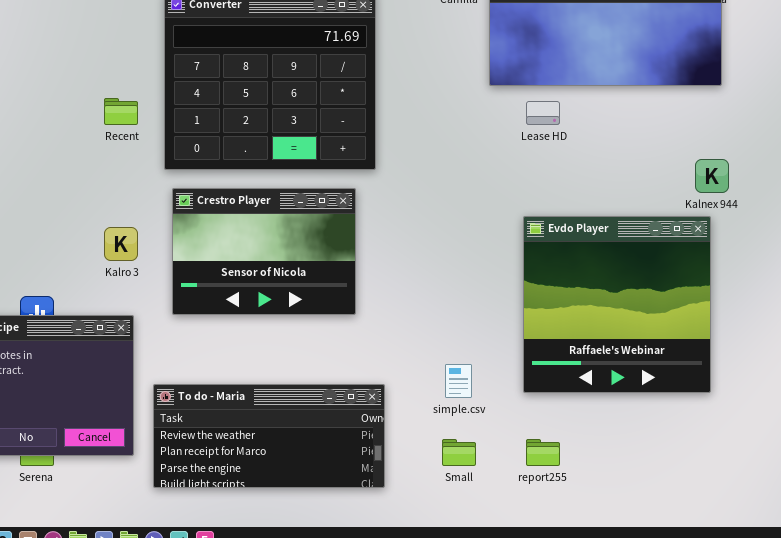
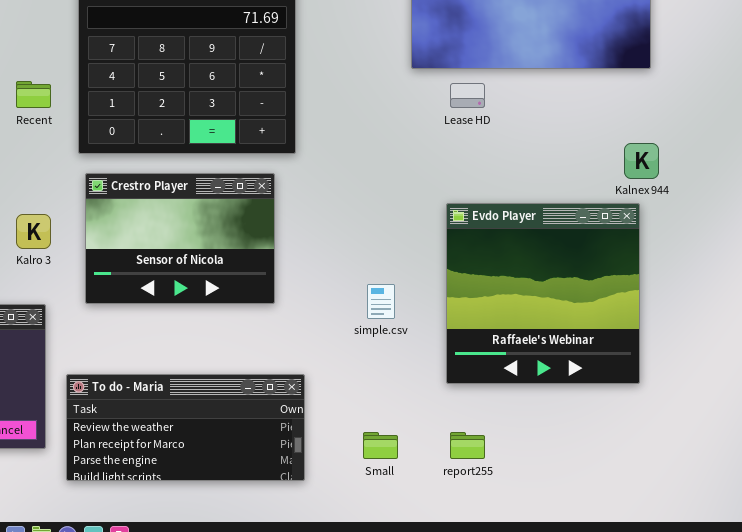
simple.csv: [445,364,472,398] -> [367,284,395,319], moved

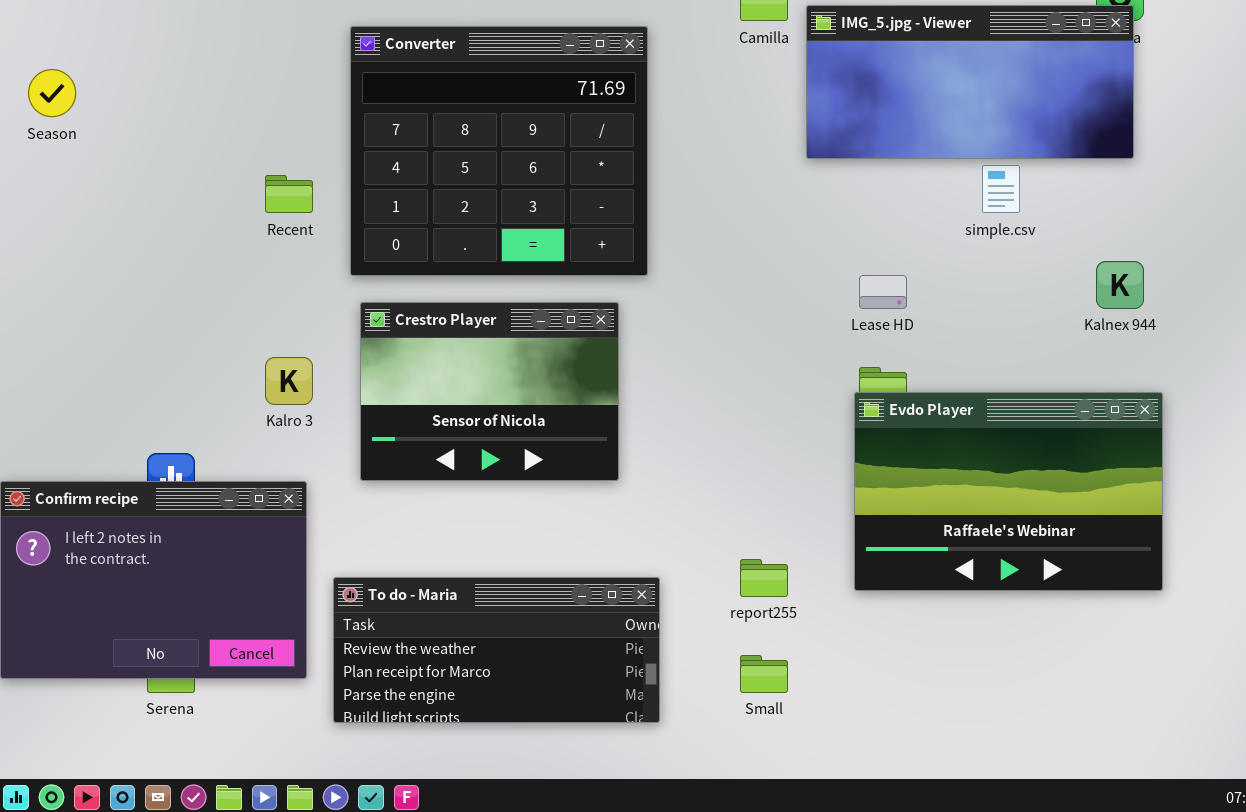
Lease HD: [450,83,485,108] -> [859,275,907,309], moved
Evdo Player: [446,203,640,384] -> [854,392,1163,591], resized
simple.csv: [367,284,395,319] -> [982,165,1020,213], moved
report255: [450,432,485,459] -> [740,559,788,597], moved

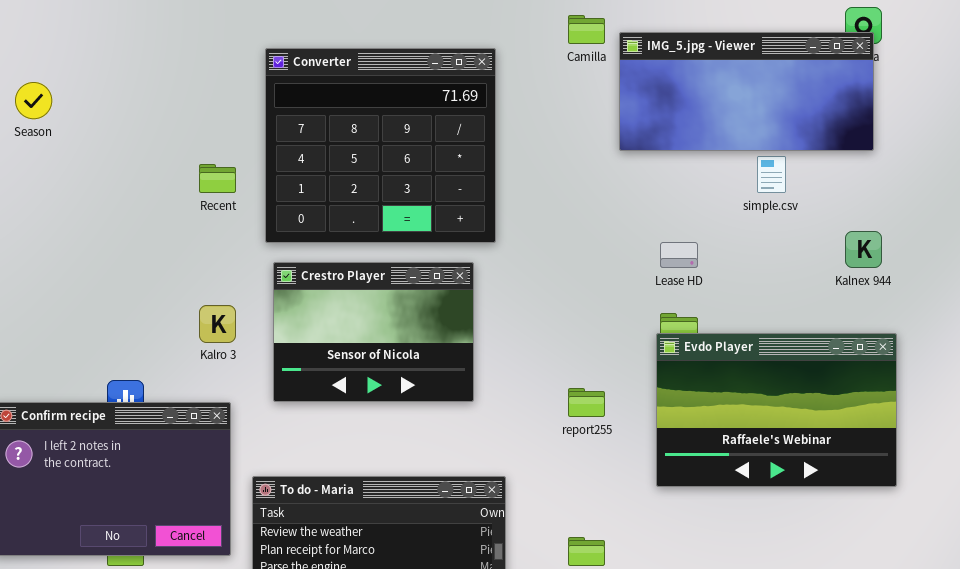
report255: [740,559,788,597] -> [568,388,605,417], moved

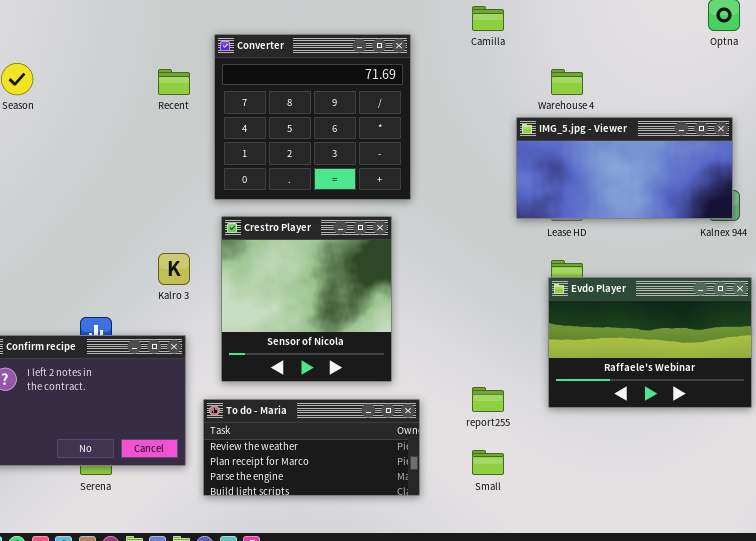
IMG_5.jpg - Viewer: [619,32,874,151] -> [516,117,733,219], moved
Recent: [199,164,236,193] -> [158,69,190,95], moved
Crestro Player: [273,262,474,402] -> [221,216,392,382], resized
report255: [568,388,605,417] -> [472,387,504,412], moved

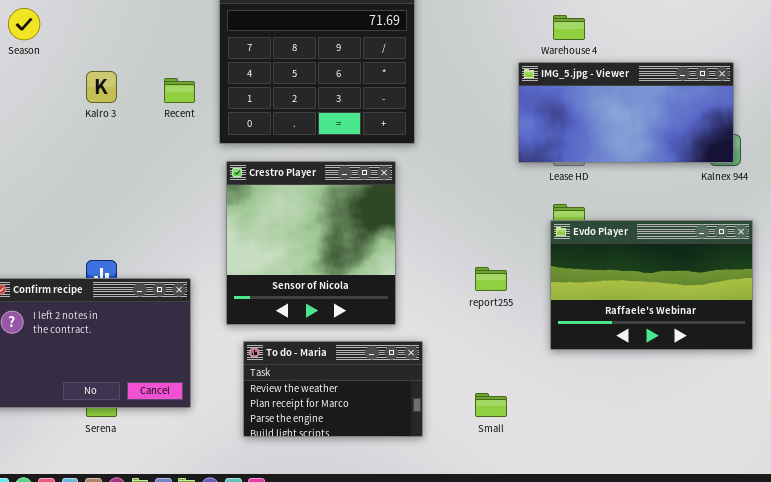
Recent: [158,69,190,95] -> [164,78,195,103], moved
Kalro 3: [158,253,190,285] -> [86,71,117,103], moved
report255: [472,387,504,412] -> [475,267,507,291], moved
To do - Maria: [203,399,420,496] -> [243,341,423,437], resized

